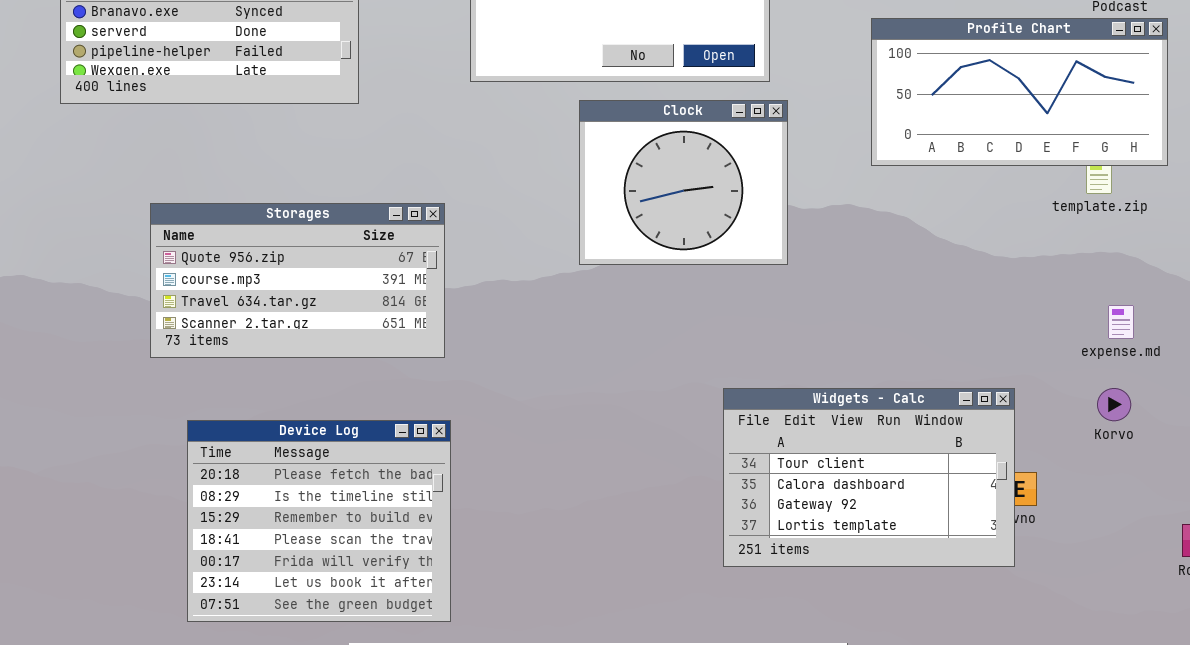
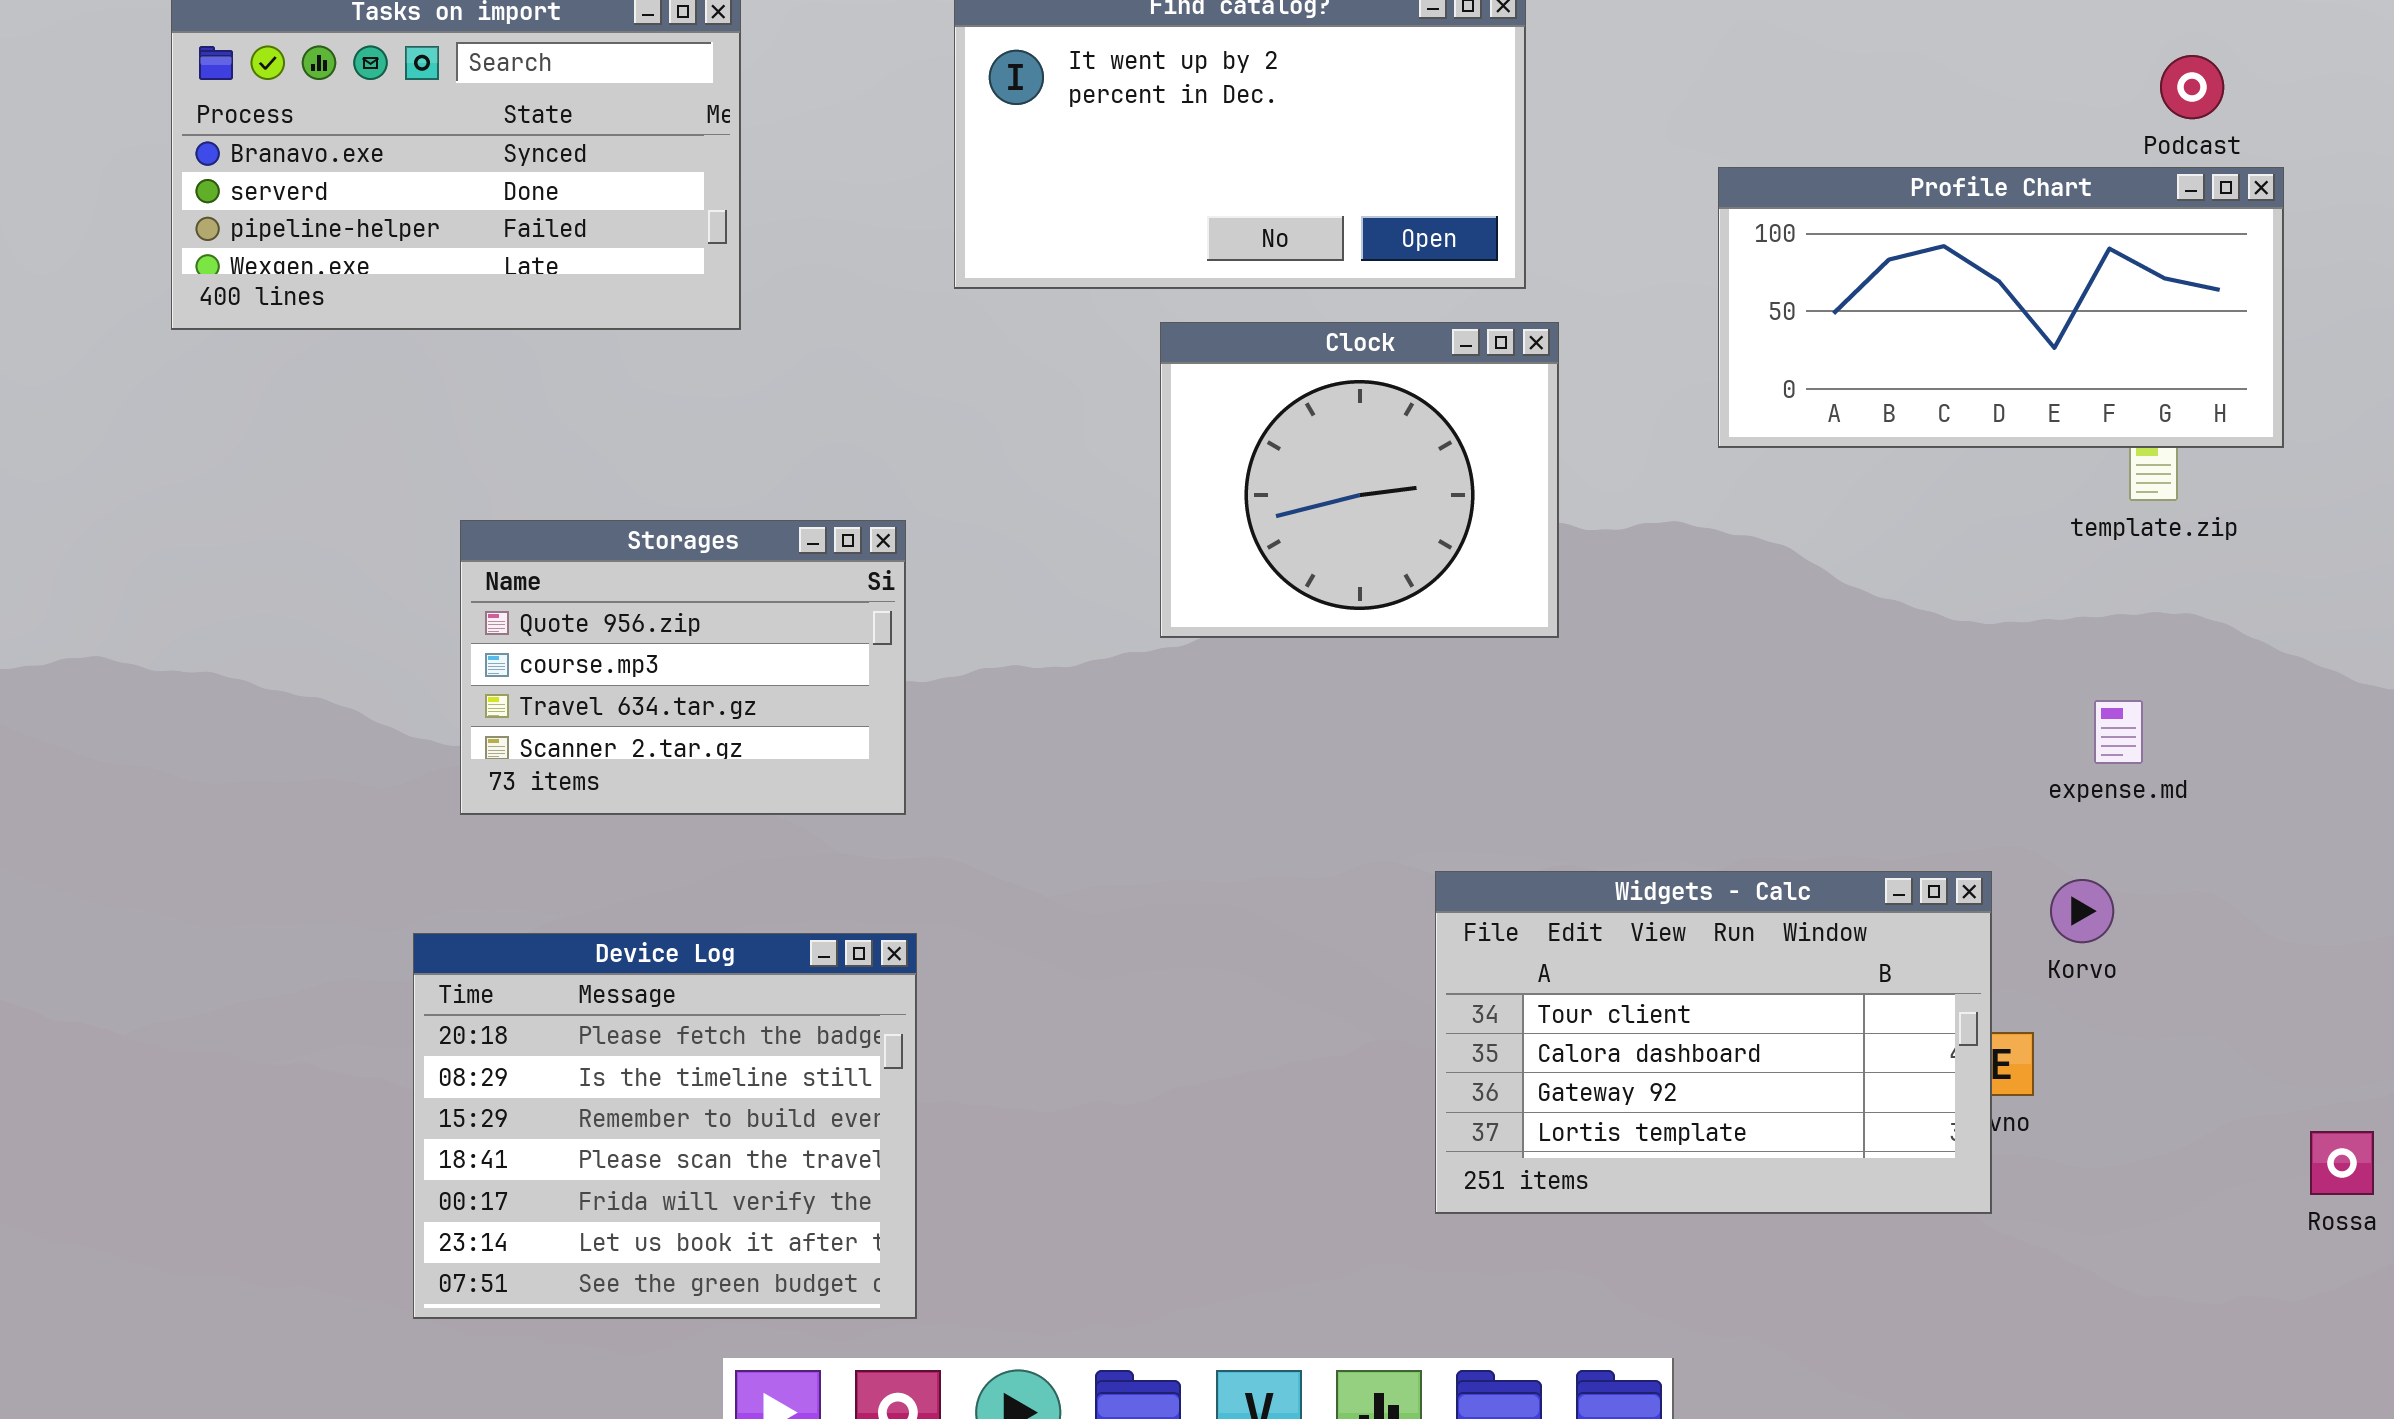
Storages: [150,203,445,358] -> [460,520,906,815], resized
expense.md: [1108,305,1134,339] -> [2094,700,2143,764], moved
Korvo: [1097,388,1131,421] -> [2050,879,2114,943], moved

